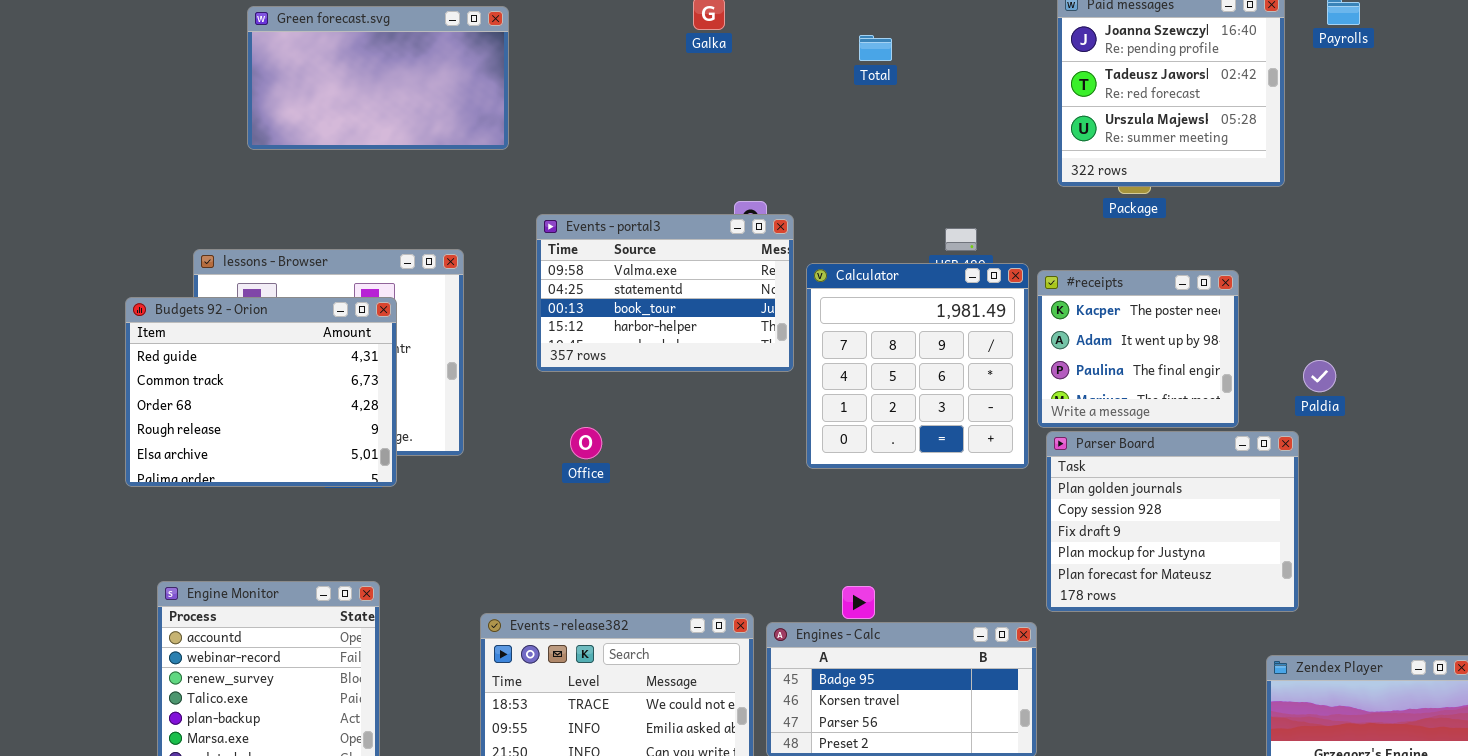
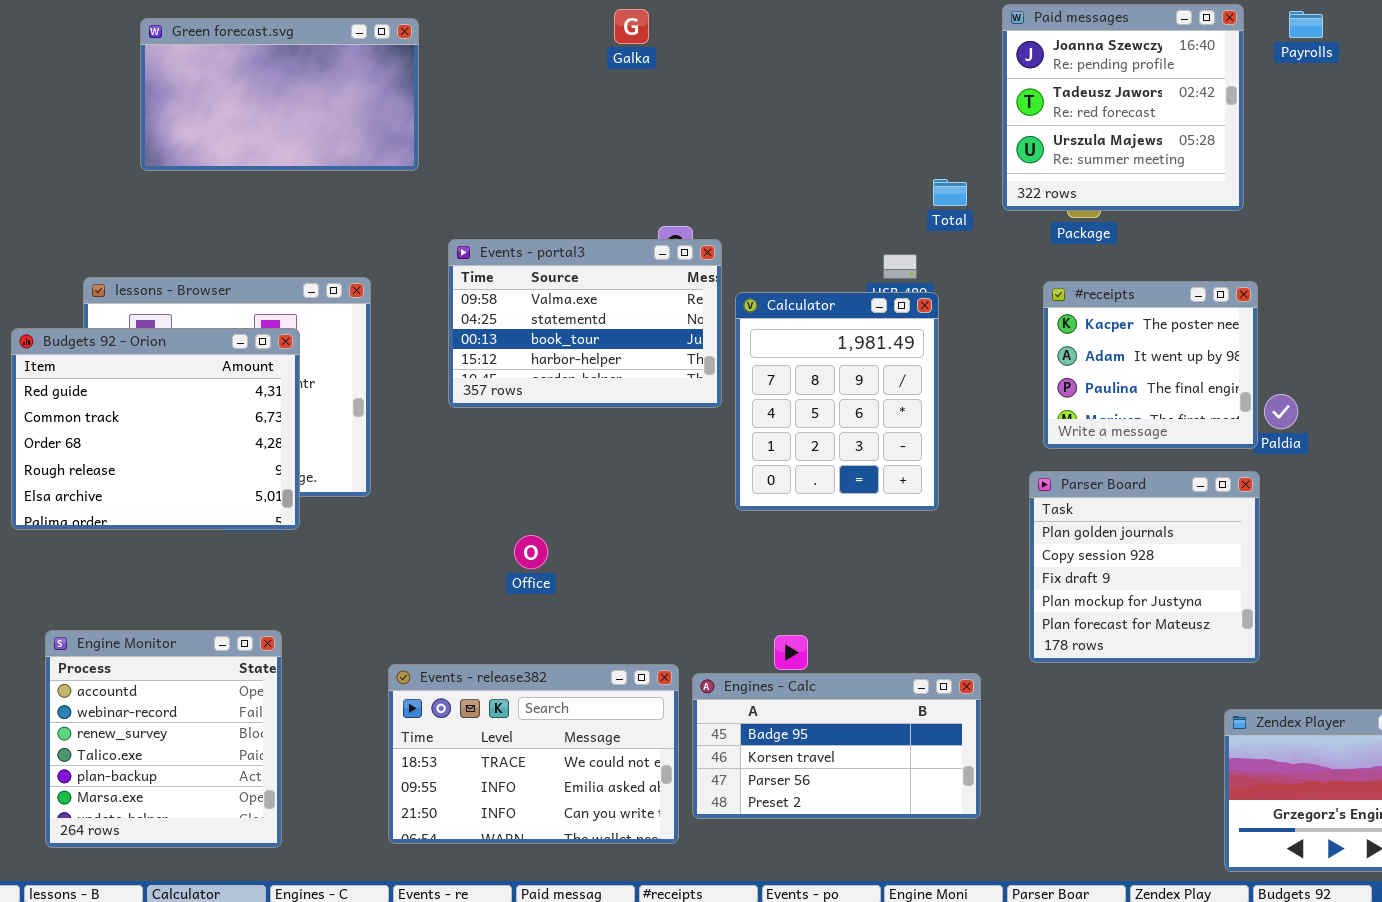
Total: [859,35,892,61] -> [933,179,967,206], moved
Calculator: [806,263,1029,469] -> [735,292,939,511], resized
#receipts: [1037,270,1239,428] -> [1043,281,1258,449], moved
Office: [570,427,602,459] -> [514,535,548,569], moved
Parser Board: [1046,431,1299,612] -> [1029,471,1260,663], resized

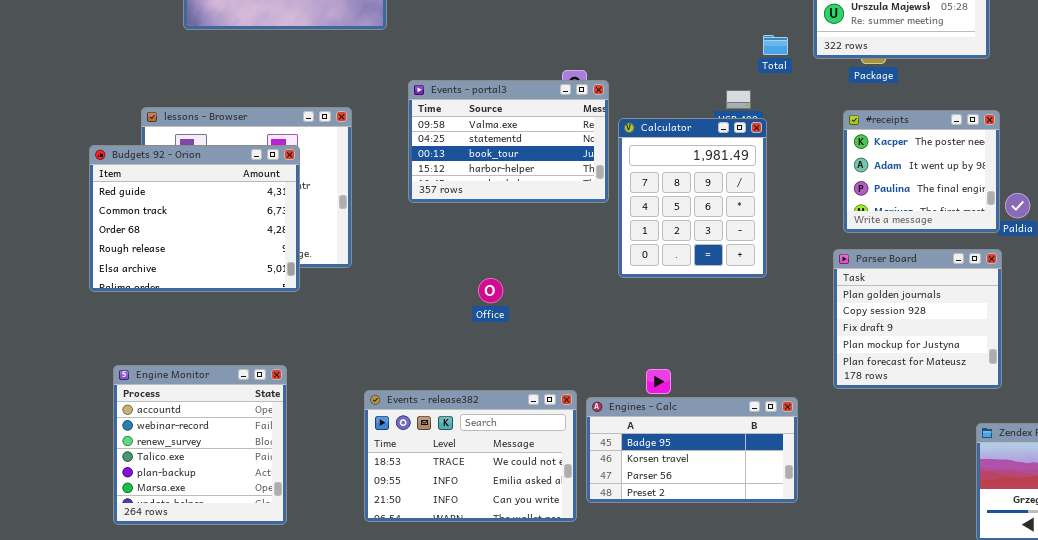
Office: [514,535,548,569] -> [478,278,503,303], moved

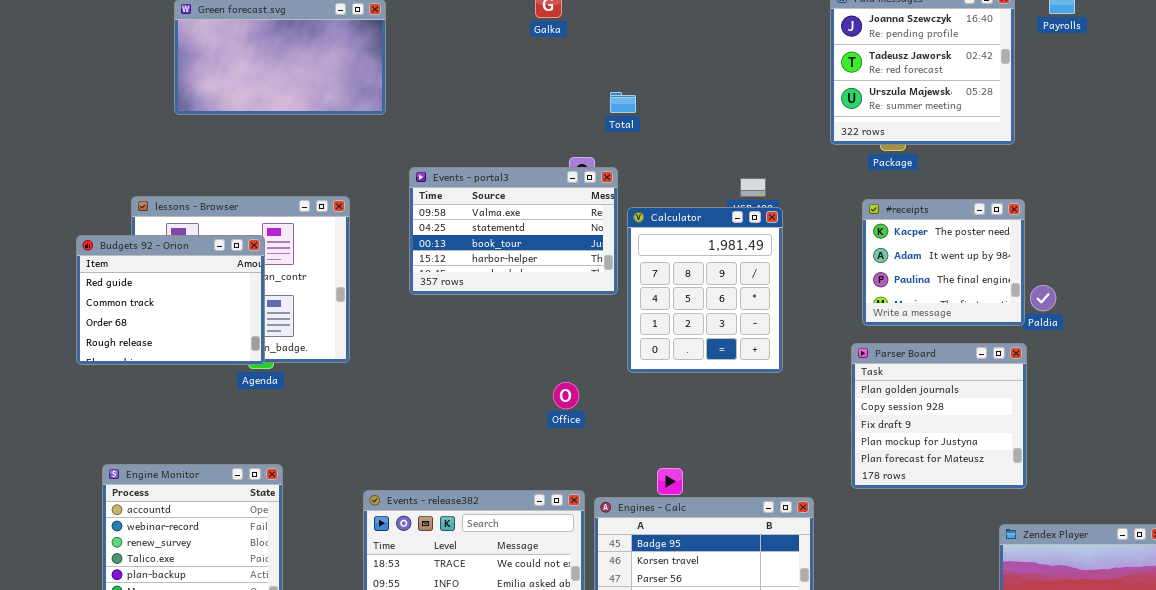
Total: [763,35,788,55] -> [610,92,636,113], moved
Budgets 92 - Orion: [89,145,300,292] -> [76,235,265,365], resized
Office: [478,278,503,303] -> [553,382,579,409], moved

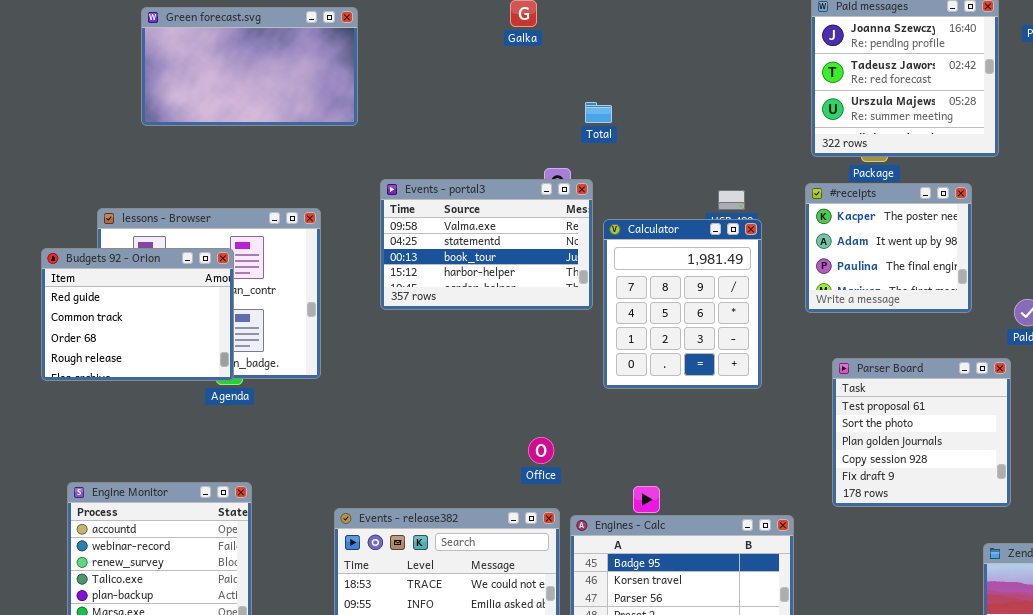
#receipts: [862,199,1025,326] -> [805,183,972,313], moved
Parser Board: [851,343,1027,489] -> [832,358,1011,507], scrolled up 2 rows
Office: [553,382,579,409] -> [528,437,554,464], moved

